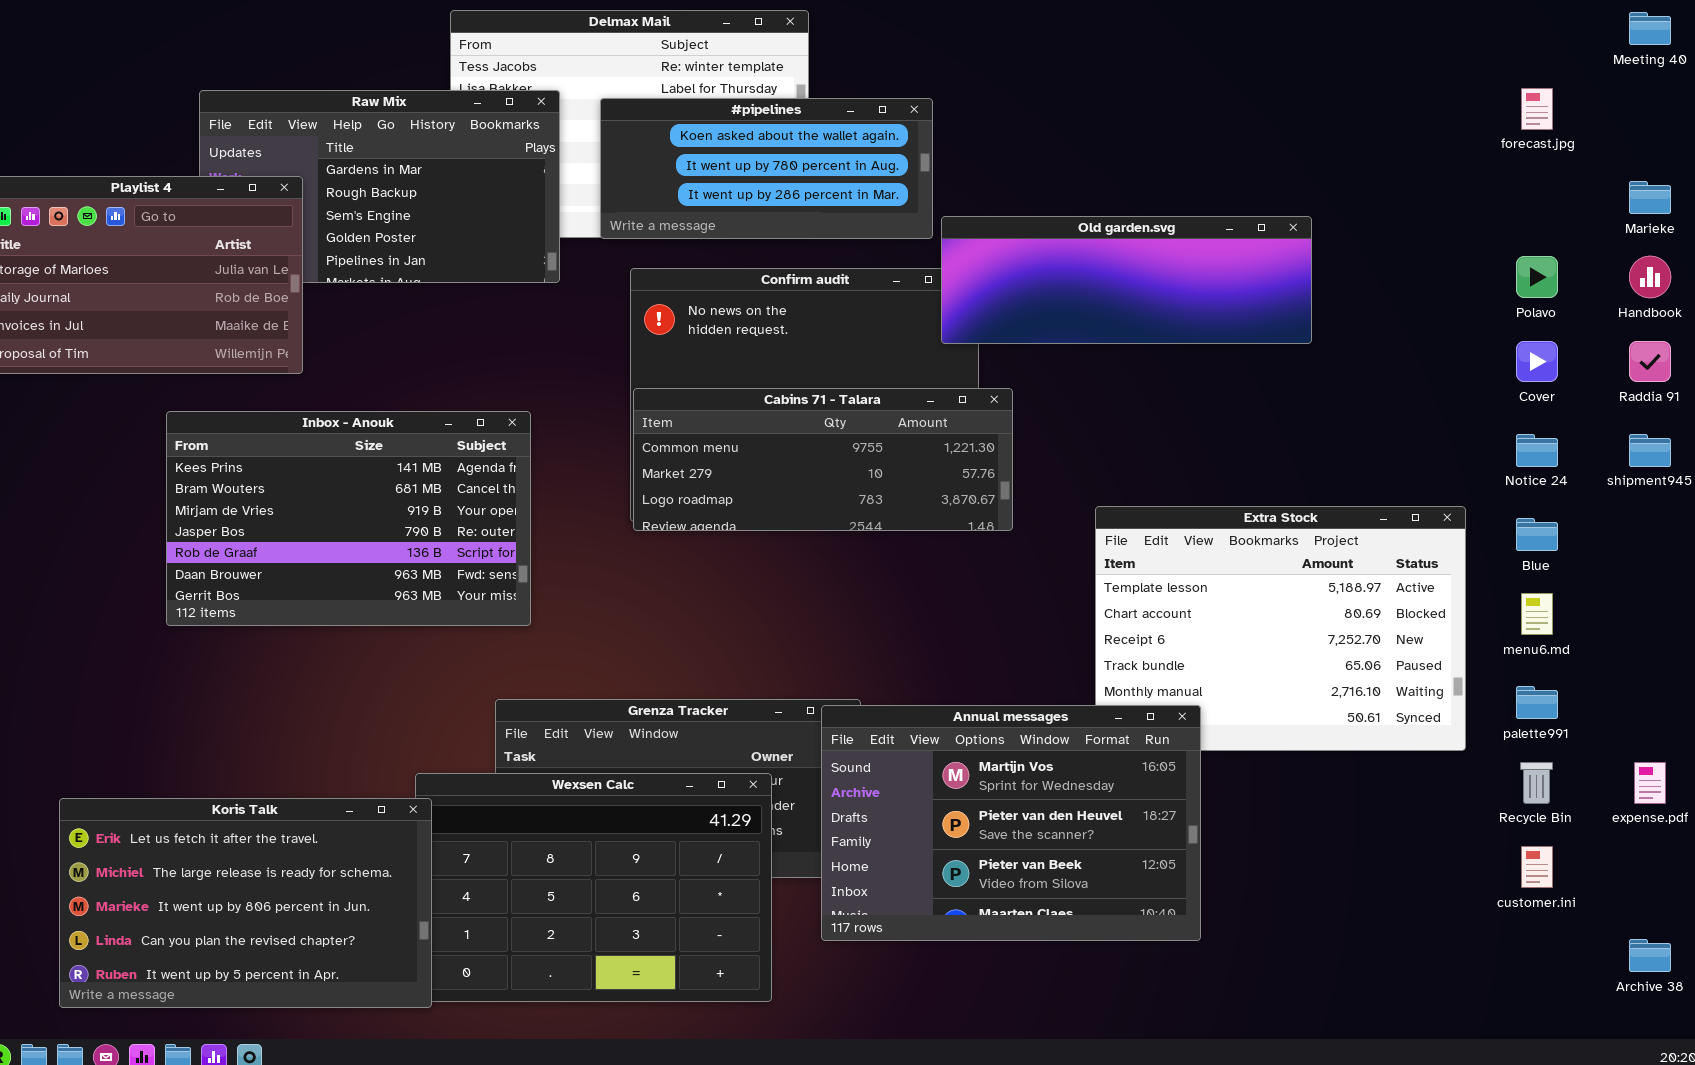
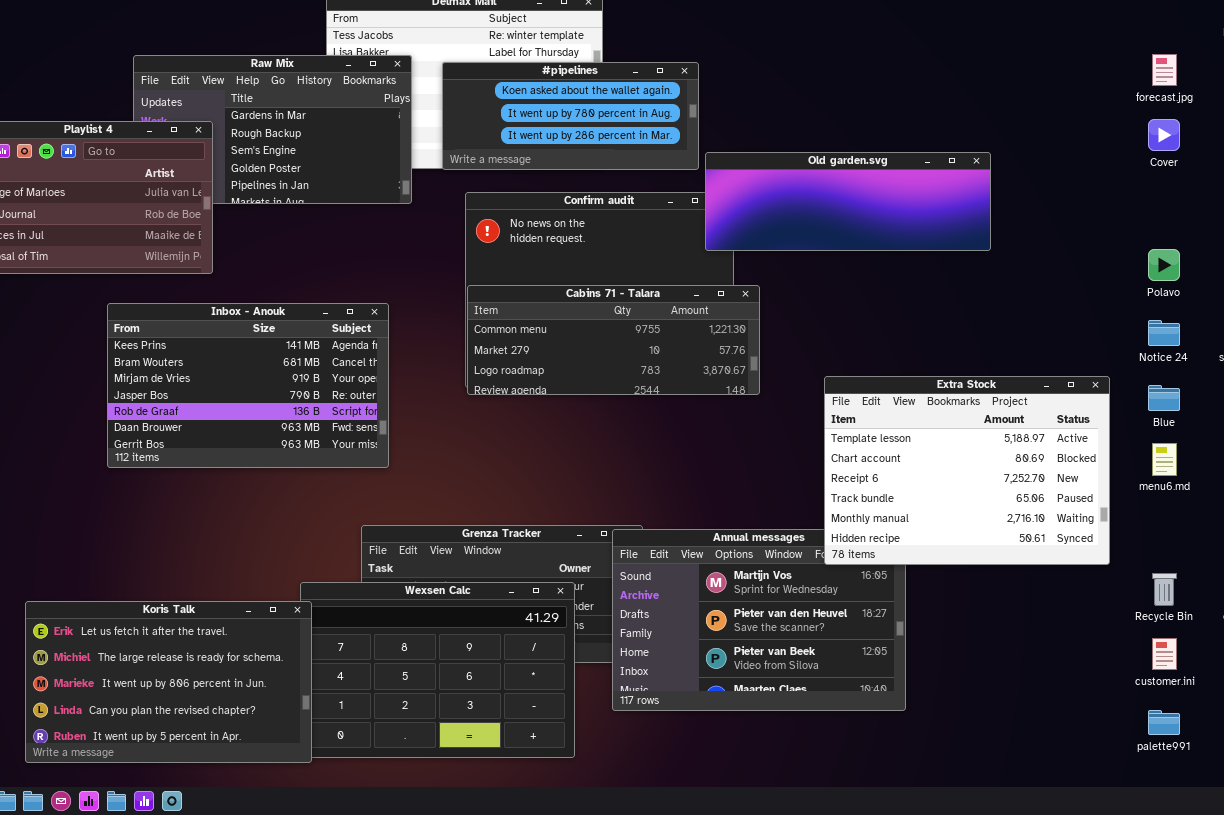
Polavo: [1516,256,1558,298] -> [1148,249,1180,281], moved
Cover: [1516,341,1558,382] -> [1148,119,1180,151], moved
Extra Stock: [1095,506,1466,751] -> [824,376,1110,565], raised
palette991: [1516,686,1558,719] -> [1148,710,1180,735], moved

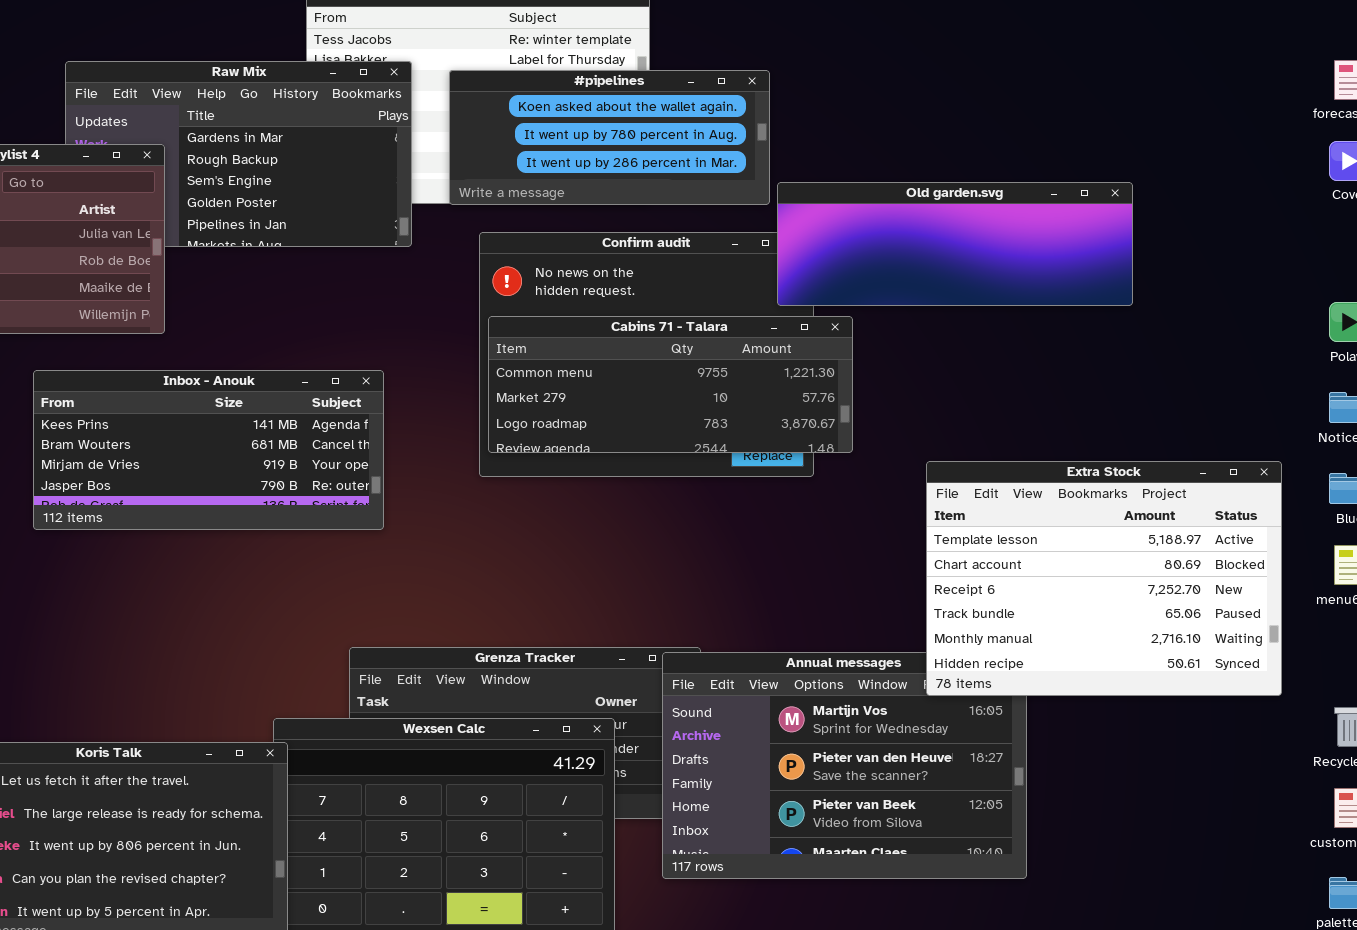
Cabins 71 - Talara: [467,285,760,395] -> [488,316,853,453], moved
Inbox - Anouk: [107,303,389,468] -> [33,370,384,530], resized

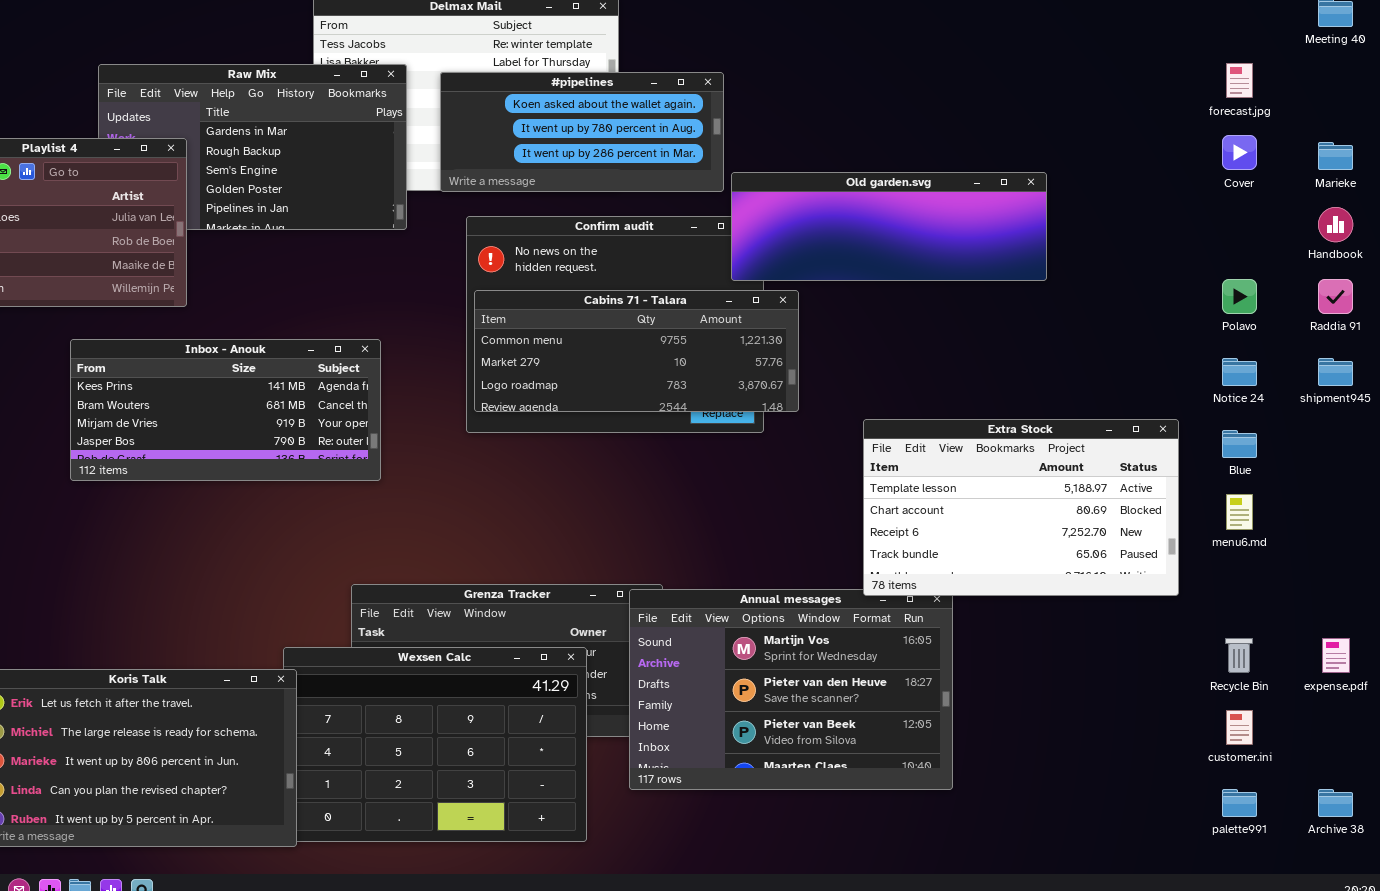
Extra Stock: [926,461,1282,696] -> [863,419,1179,596], resized

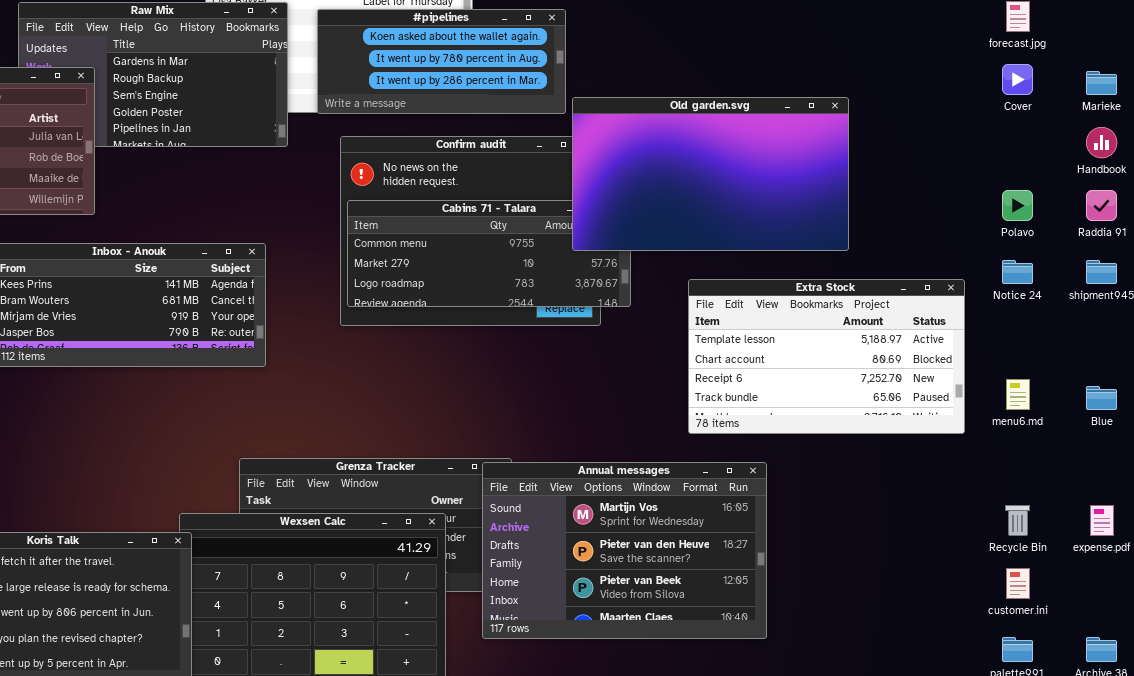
Old garden.svg: [731,172,1047,281] -> [572,97,849,251], resized
Extra Stock: [863,419,1179,596] -> [688,279,965,434], moved
Blue: [1222,430,1257,458] -> [1086,386,1117,410], moved

